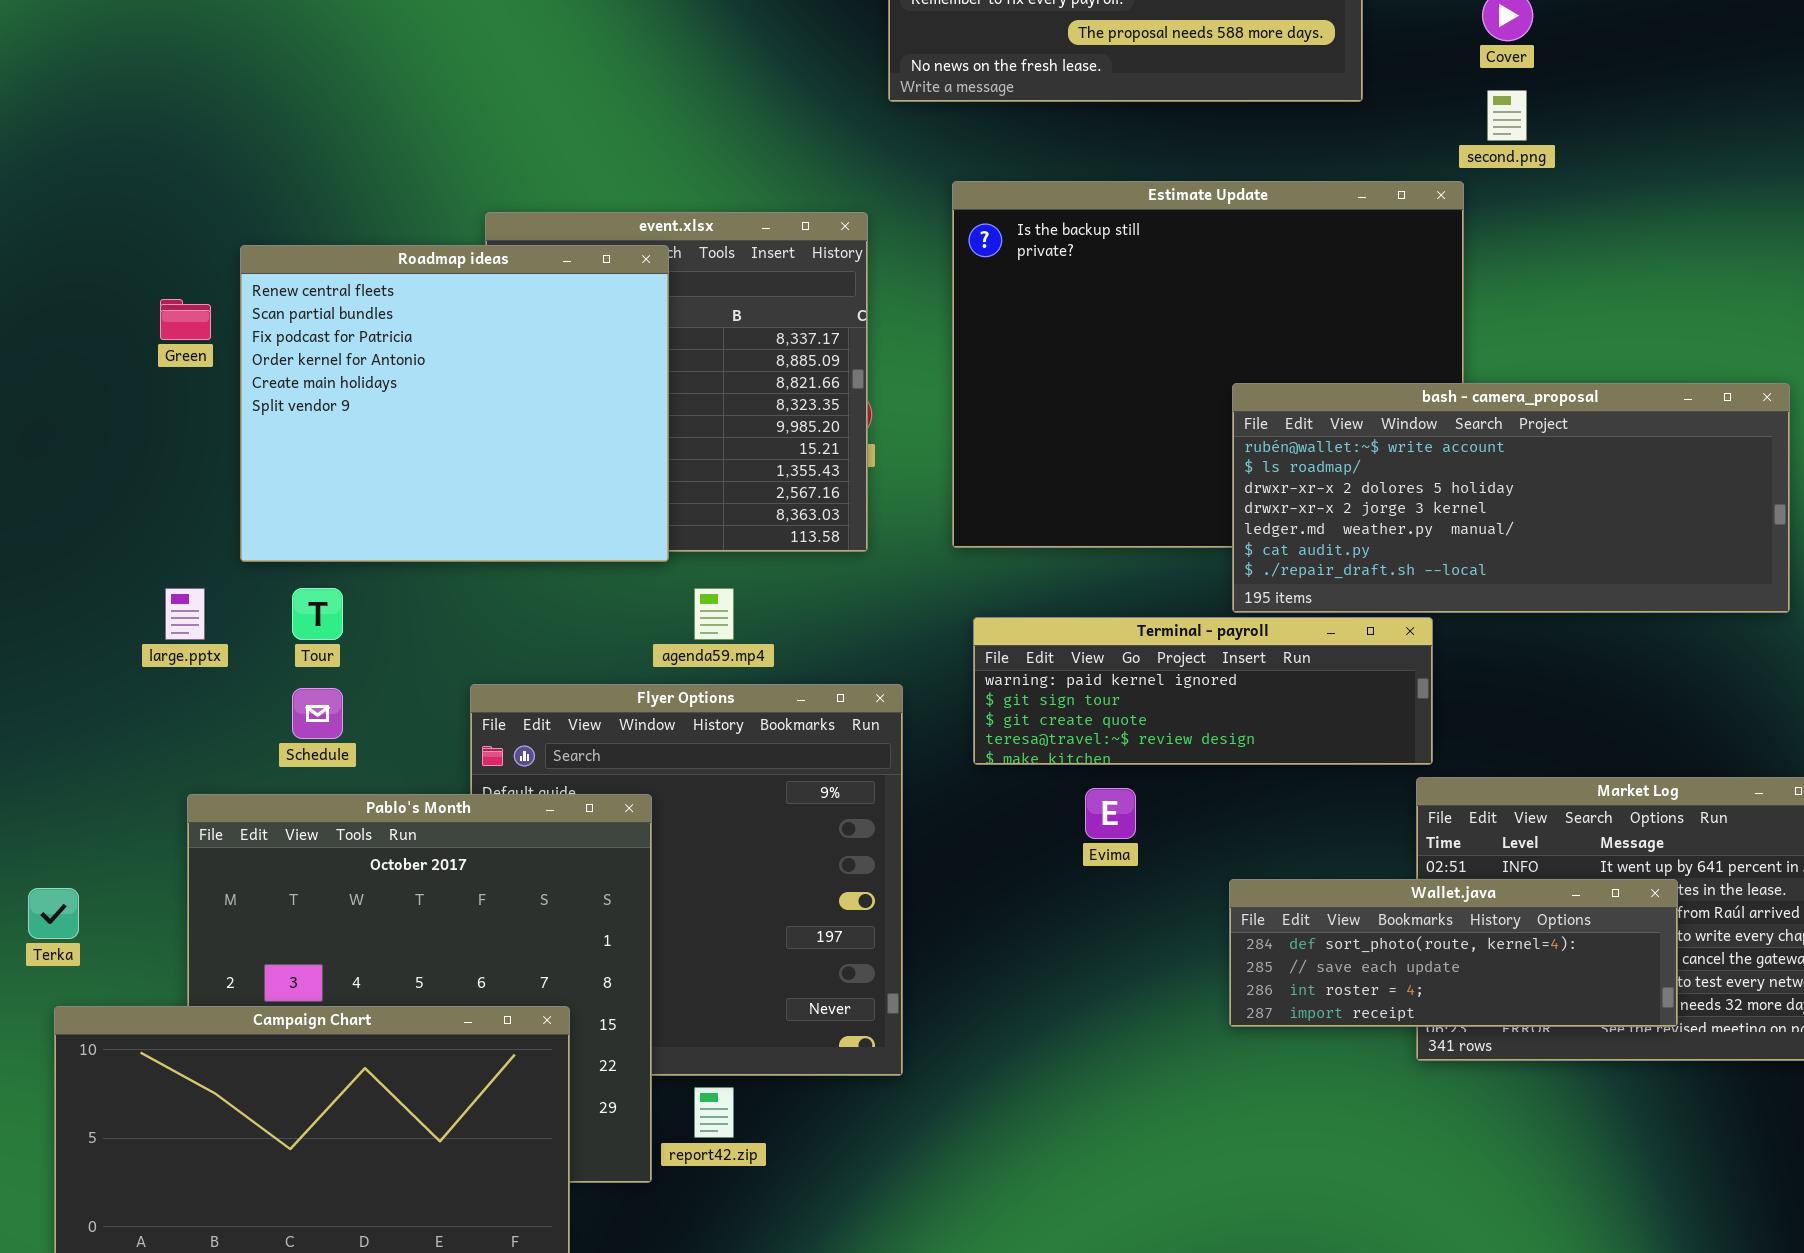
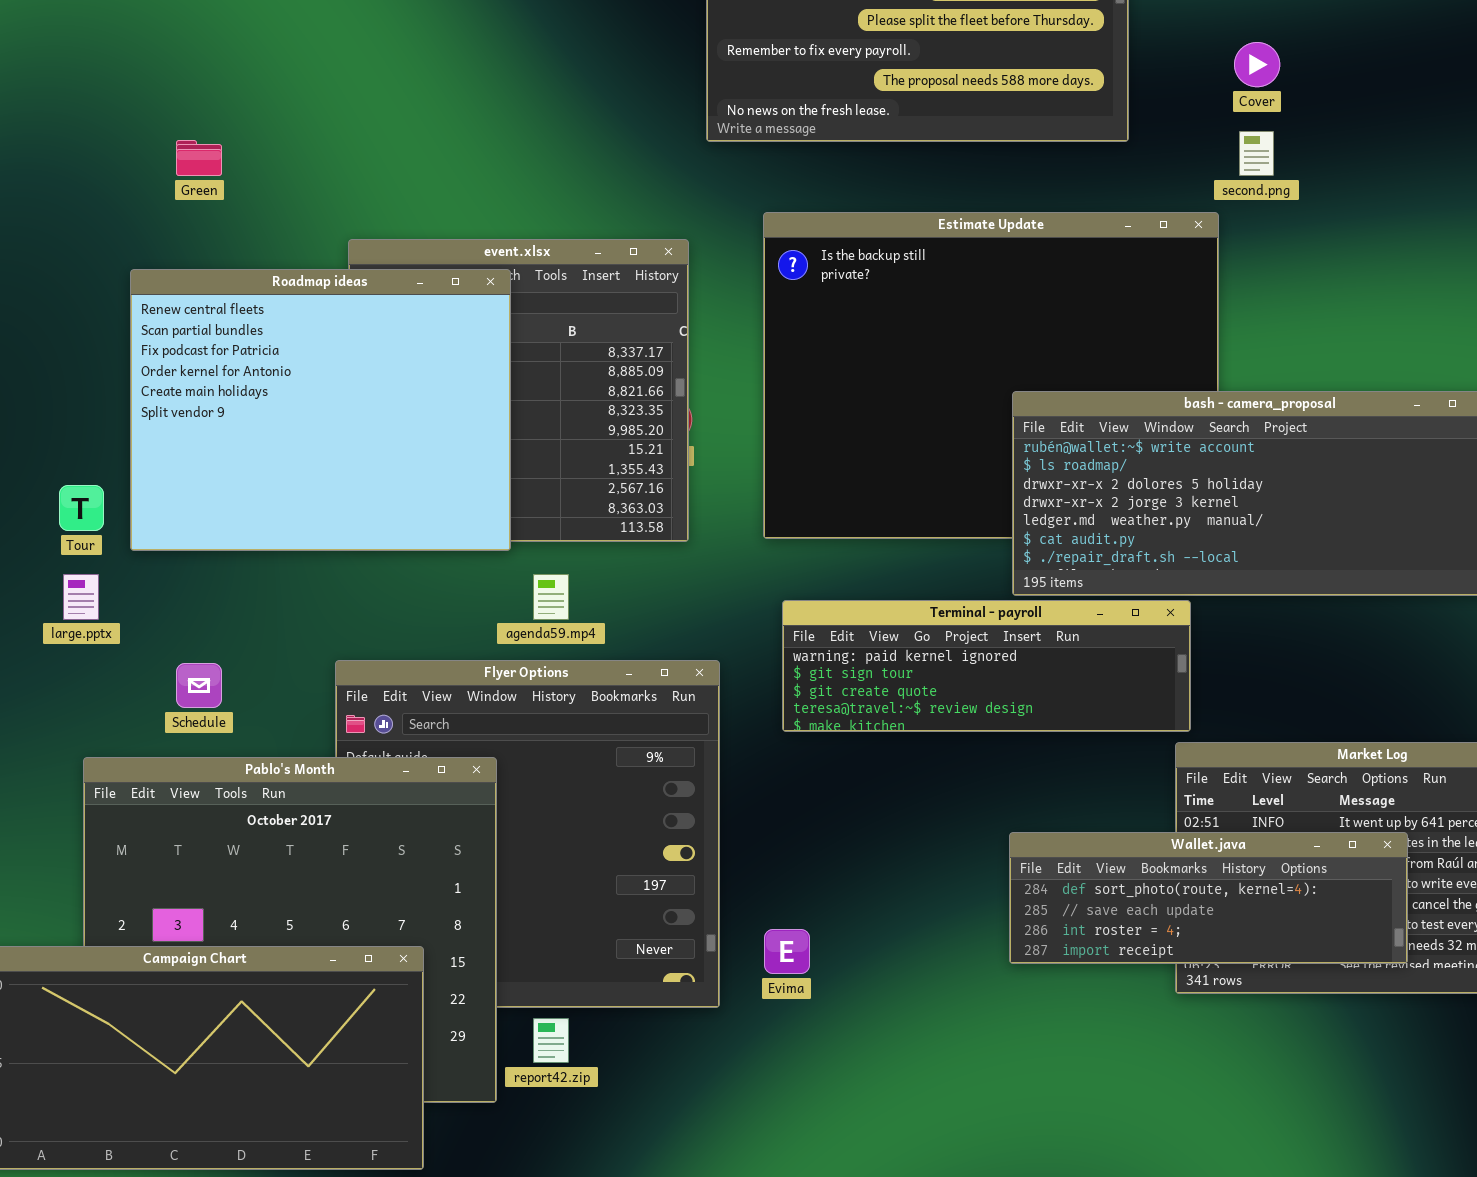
Green: [160,299,211,340] -> [176,140,222,176], moved
Tour: [292,588,343,640] -> [59,485,104,531], moved
Evima: [1085,788,1136,839] -> [764,929,810,974], moved

